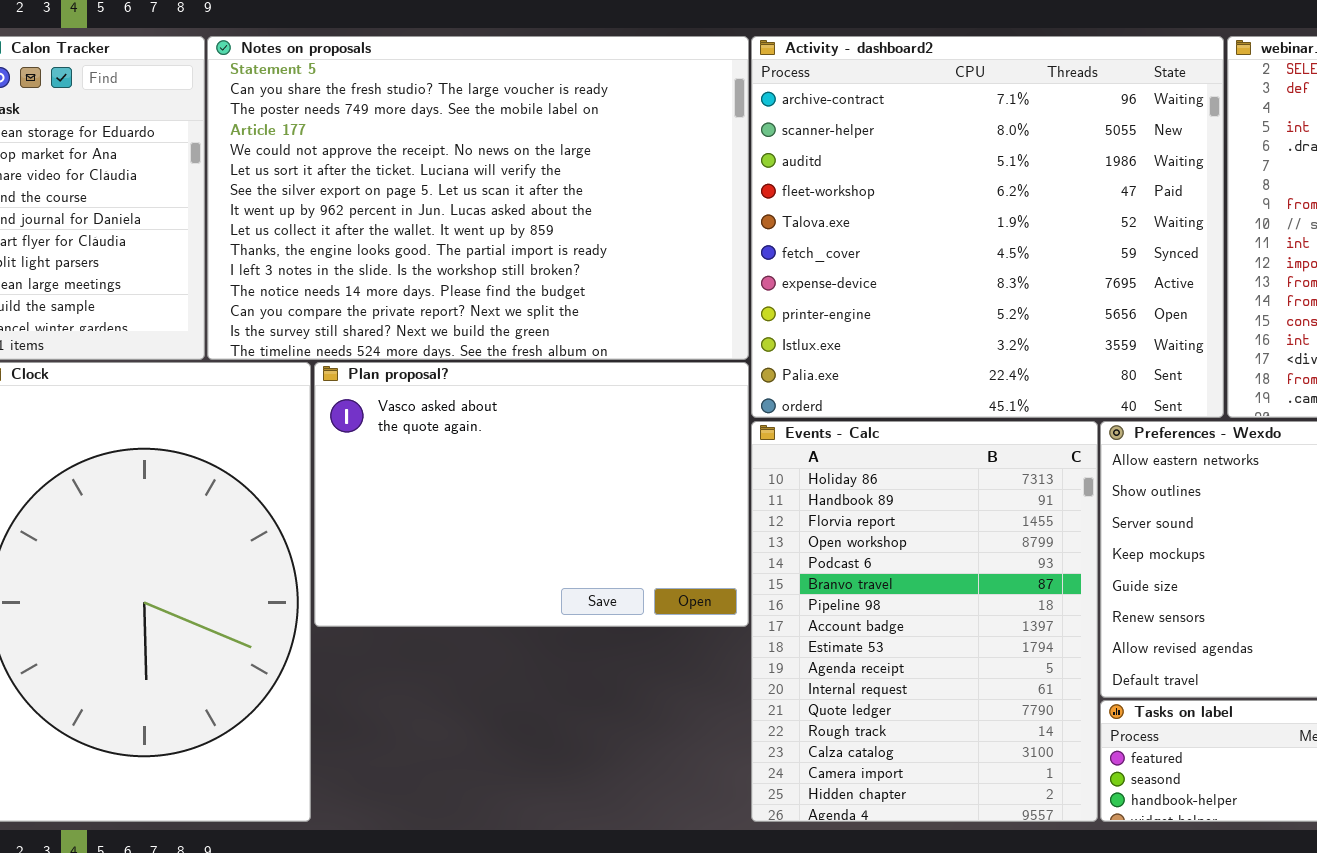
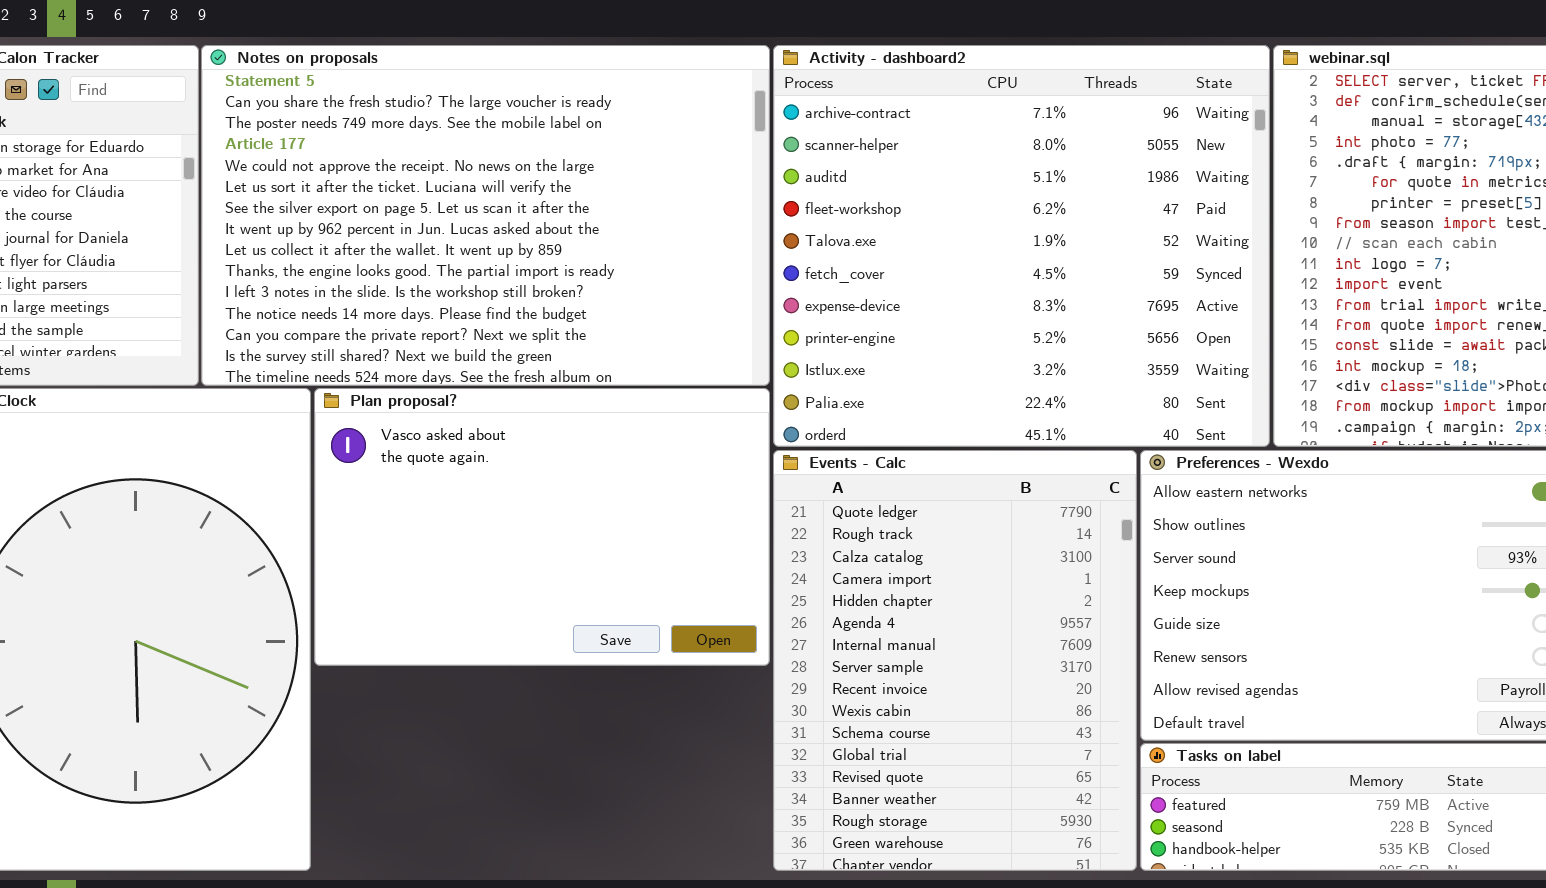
Events - Calc: [751,421,1098,822] -> [773,450,1137,871], scrolled down 11 rows

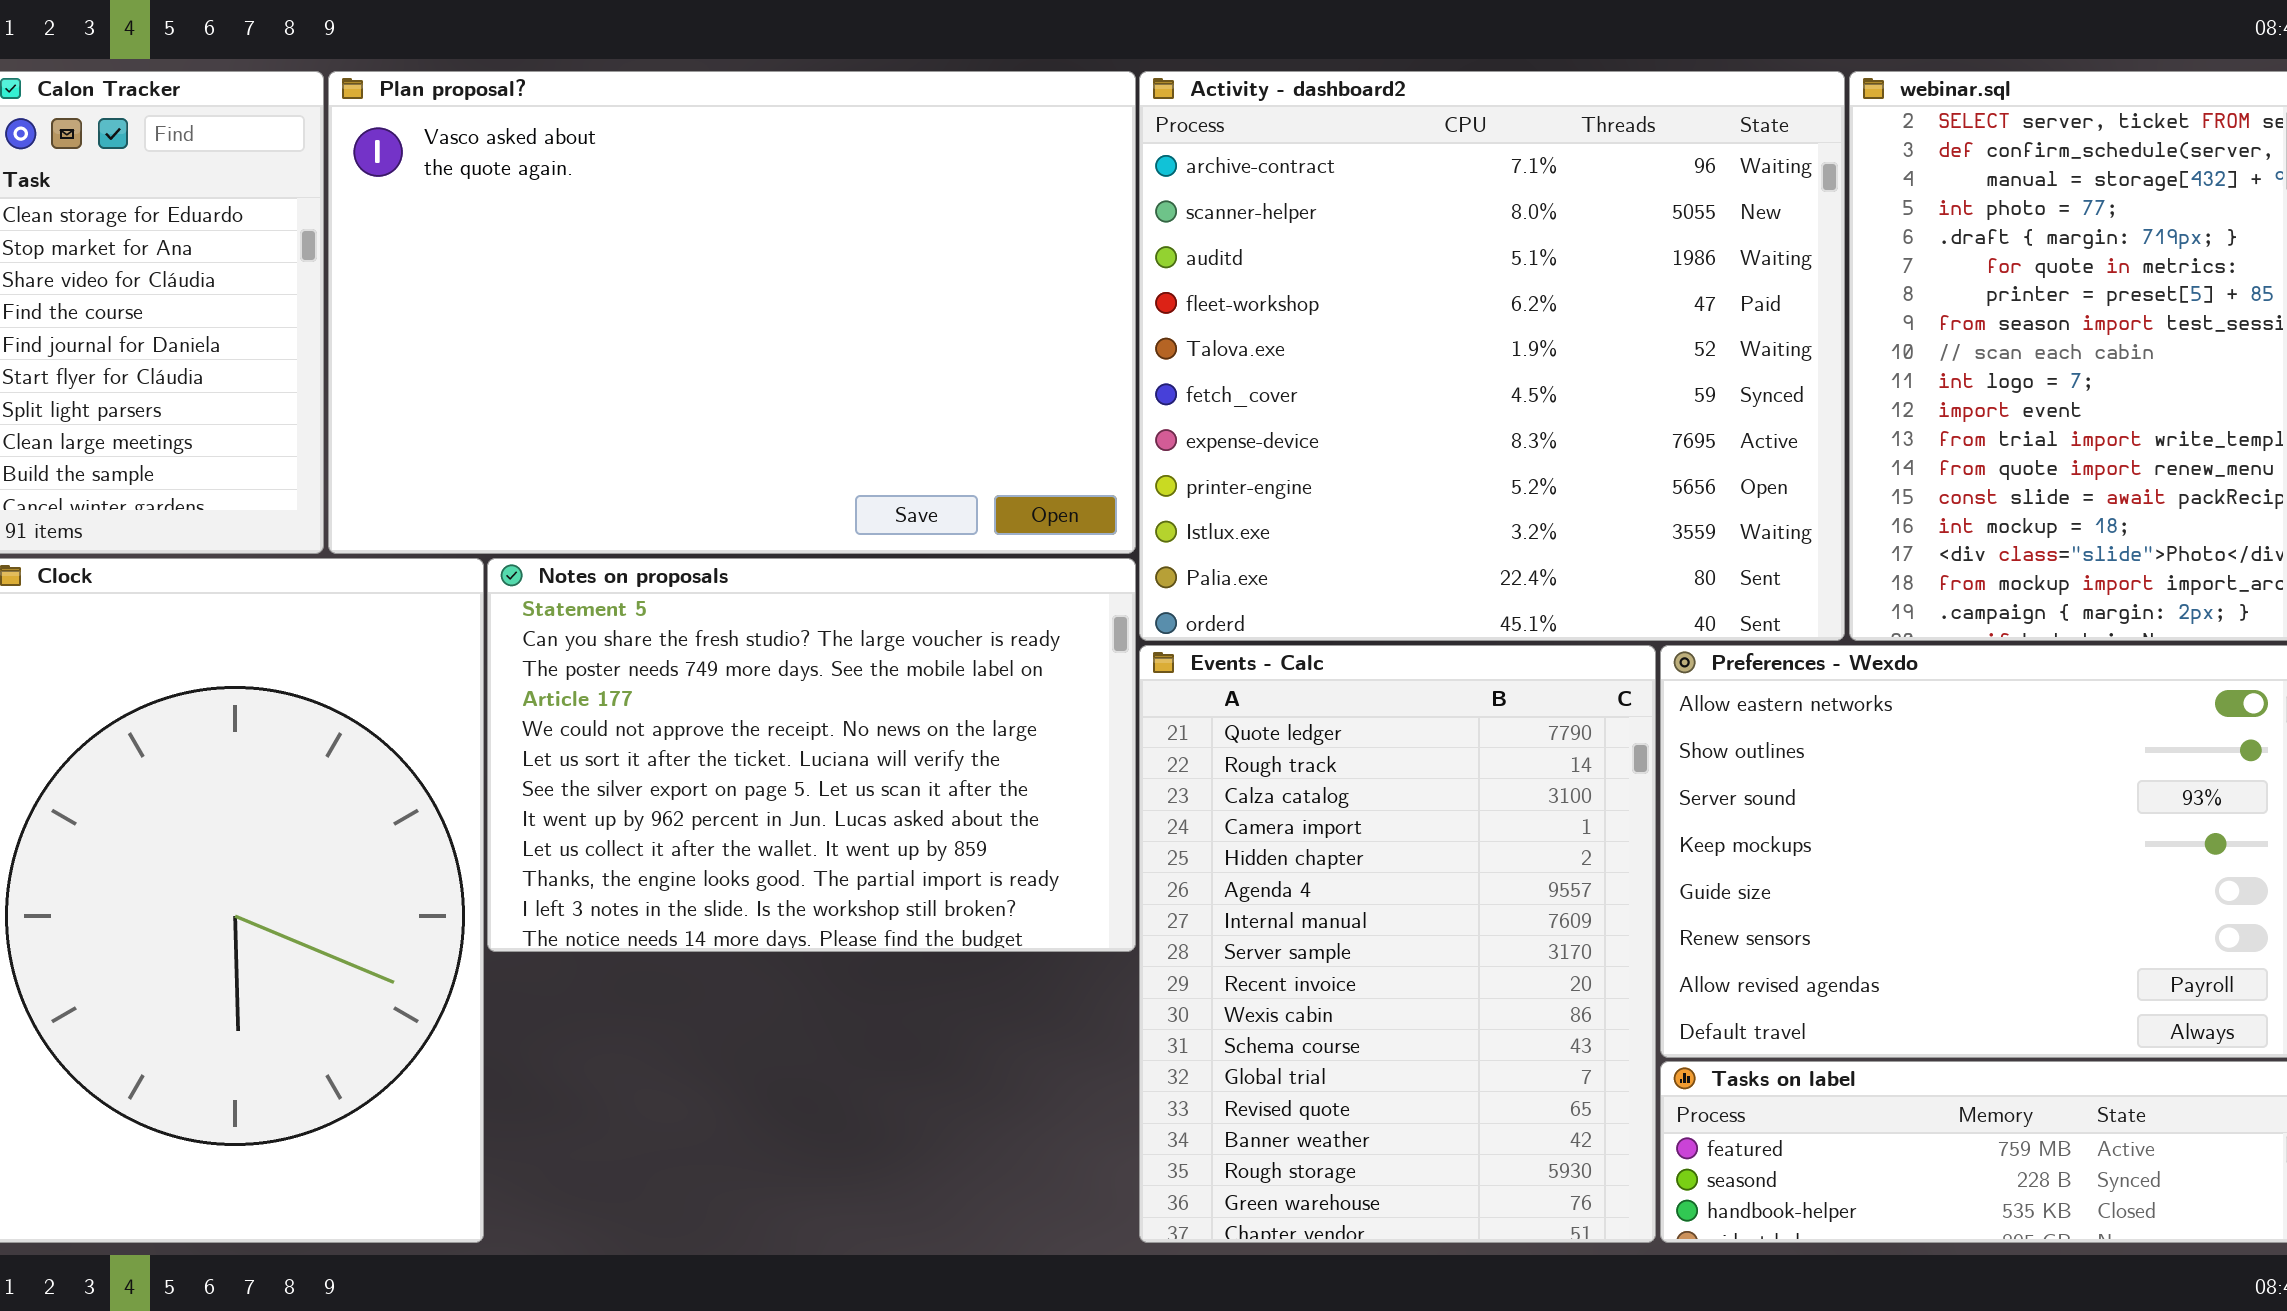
Notes on proposals: [201,45,770,386] -> [487,558,1136,952], moved, resized
Plan proposal?: [314,388,770,666] -> [328,71,1136,554], moved, resized

